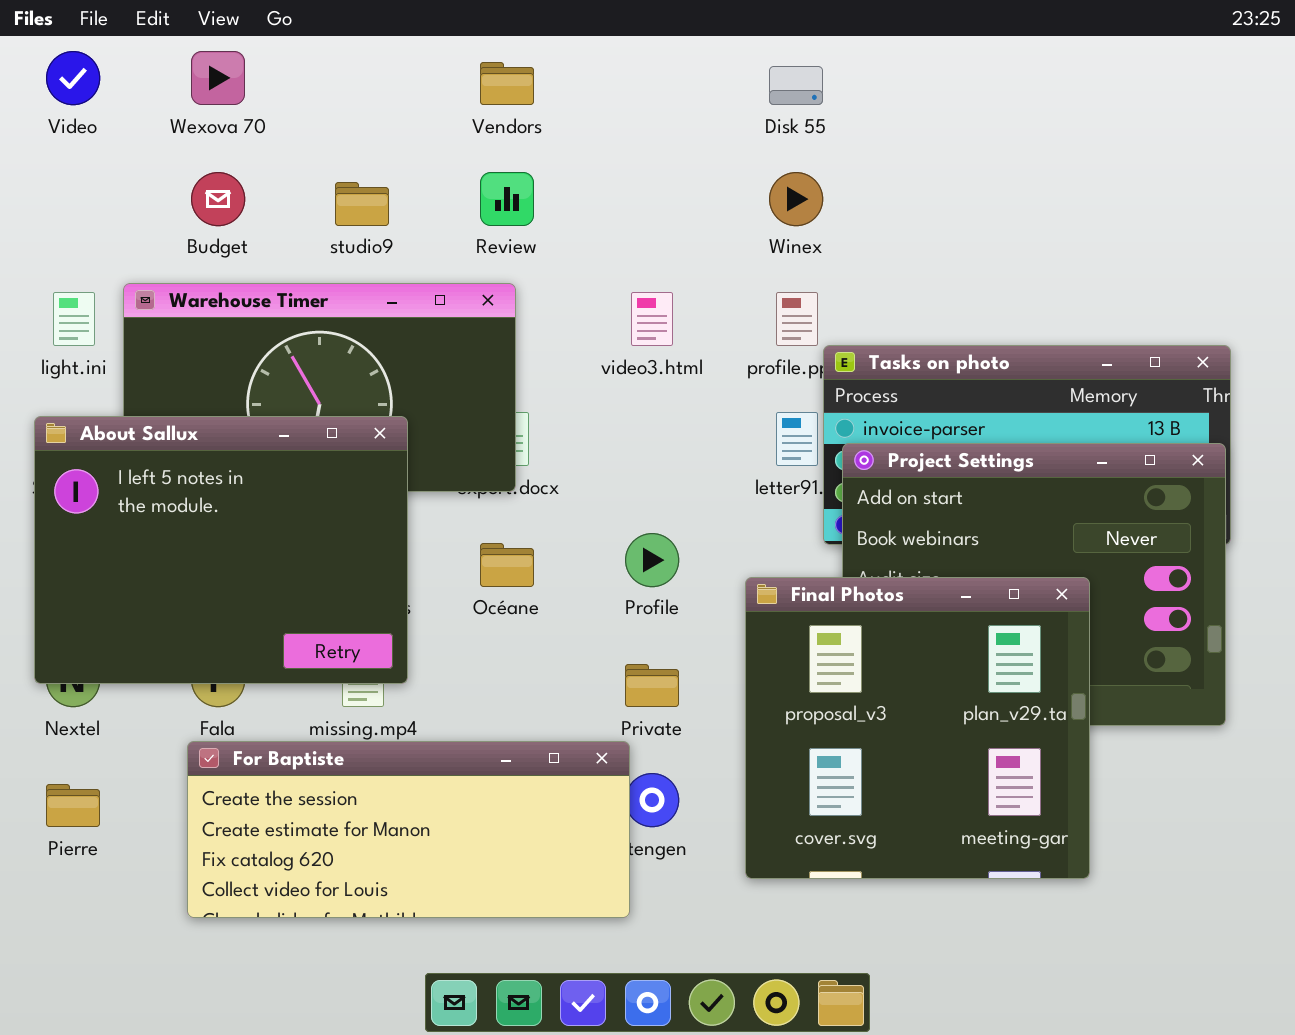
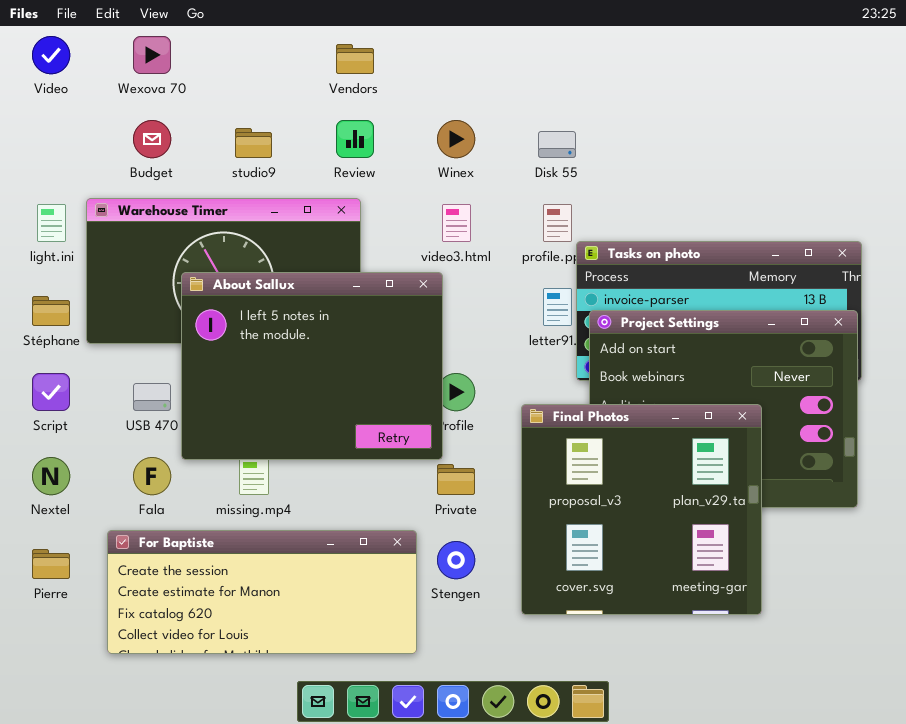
Disk 55: [769,66,823,105] -> [538,131,576,158], moved
Winex: [769,172,823,226] -> [437,120,475,158], moved
About Sallux: [34,416,408,684] -> [181,272,443,460], moved
For Baptiste: [187,741,630,918] -> [107,530,417,654], moved

